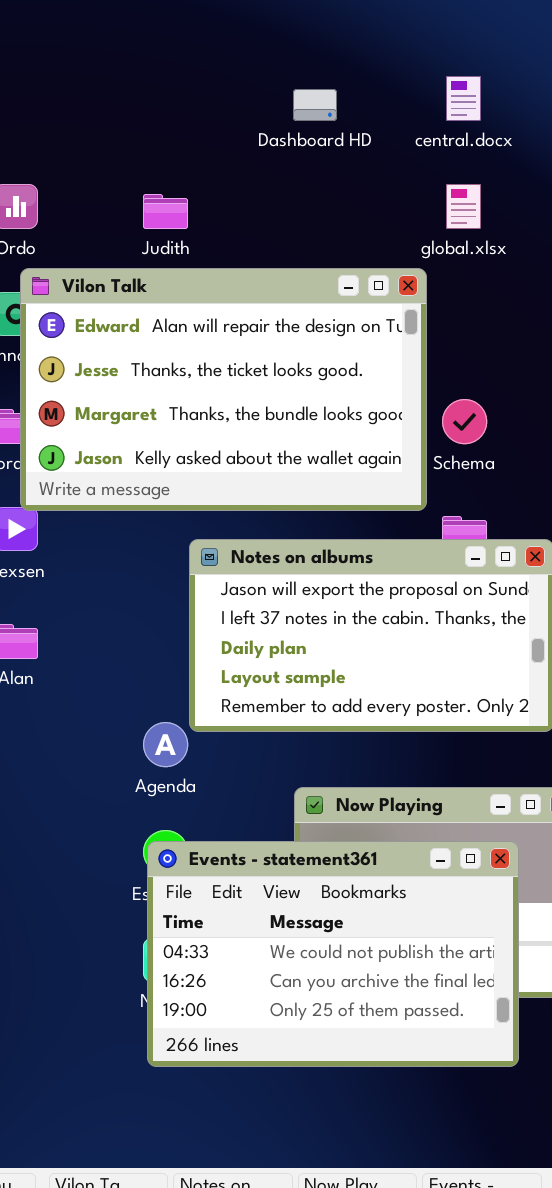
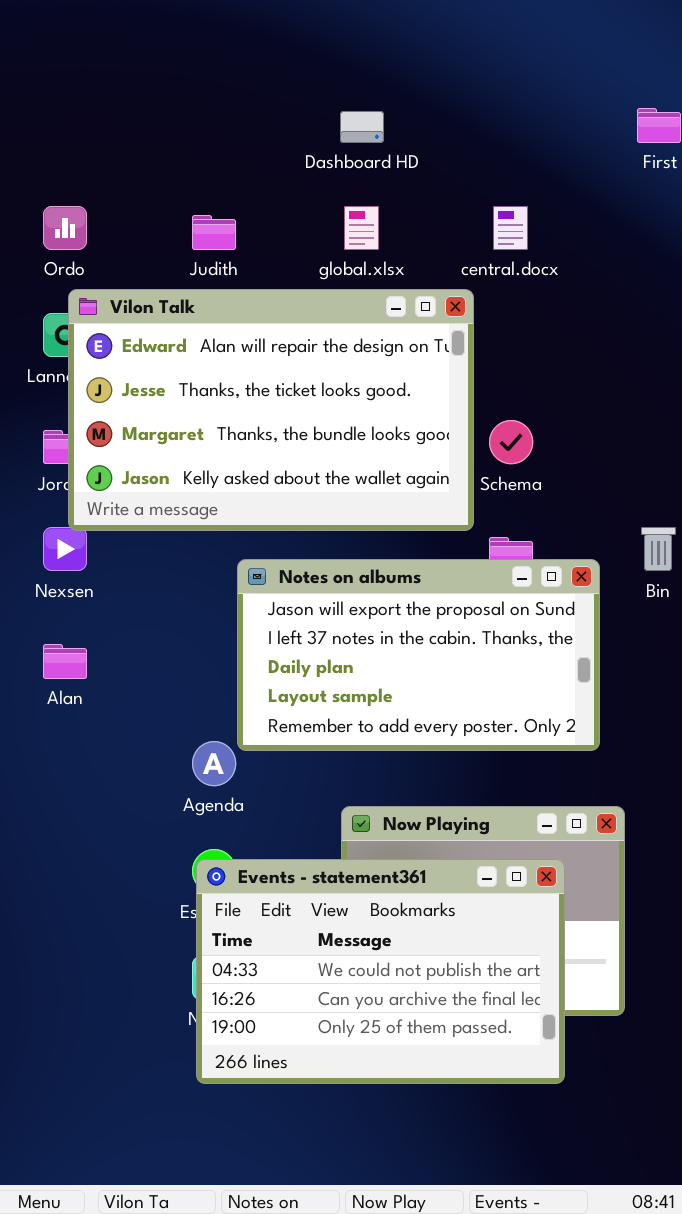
central.docx: [446,76,481,121] -> [493,206,528,250], moved
global.xlsx: [446,184,481,229] -> [344,206,379,250], moved

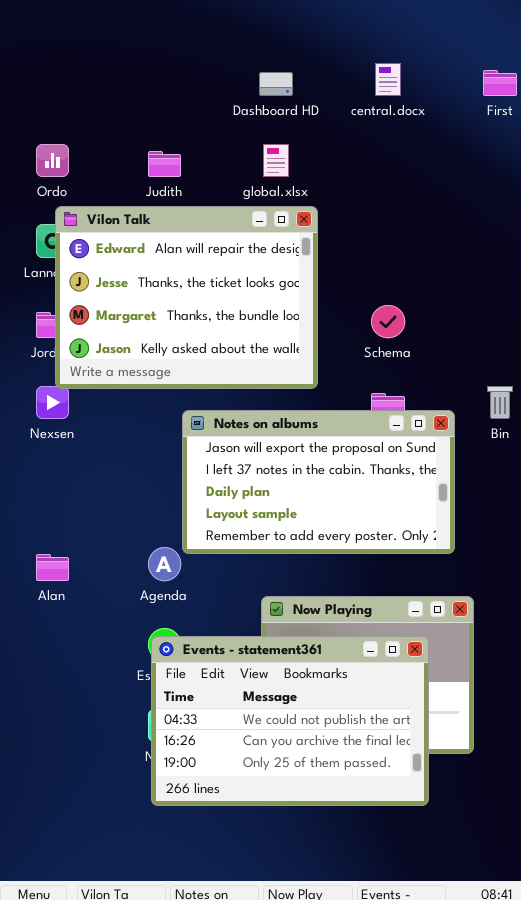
central.docx: [493,206,528,250] -> [375,63,401,96], moved
Vilon Talk: [68,289,474,531] -> [55,206,318,389], resized
Alan: [43,644,87,679] -> [36,554,69,581], moved

